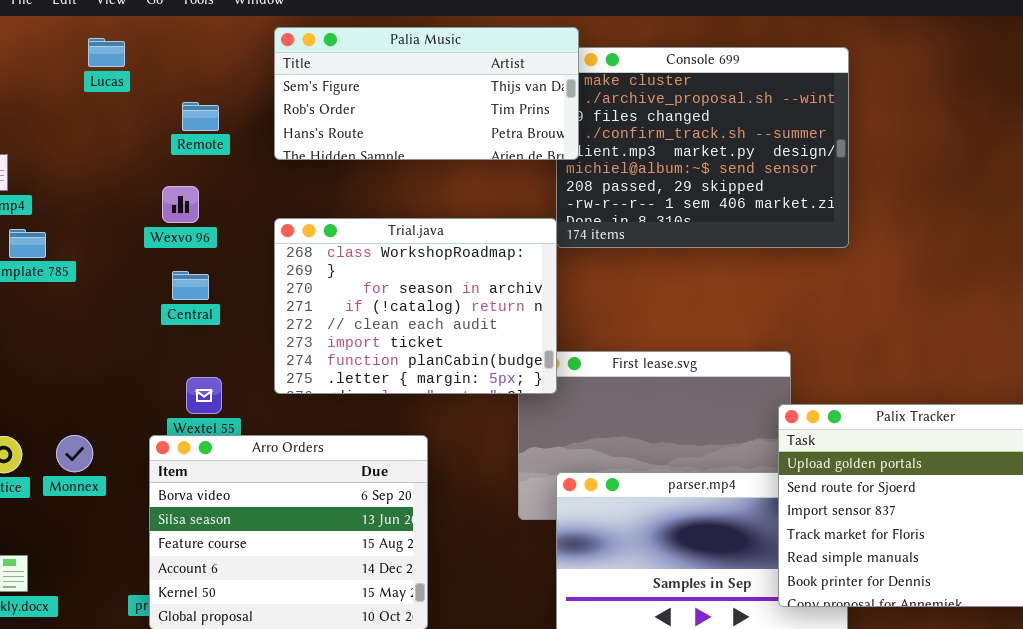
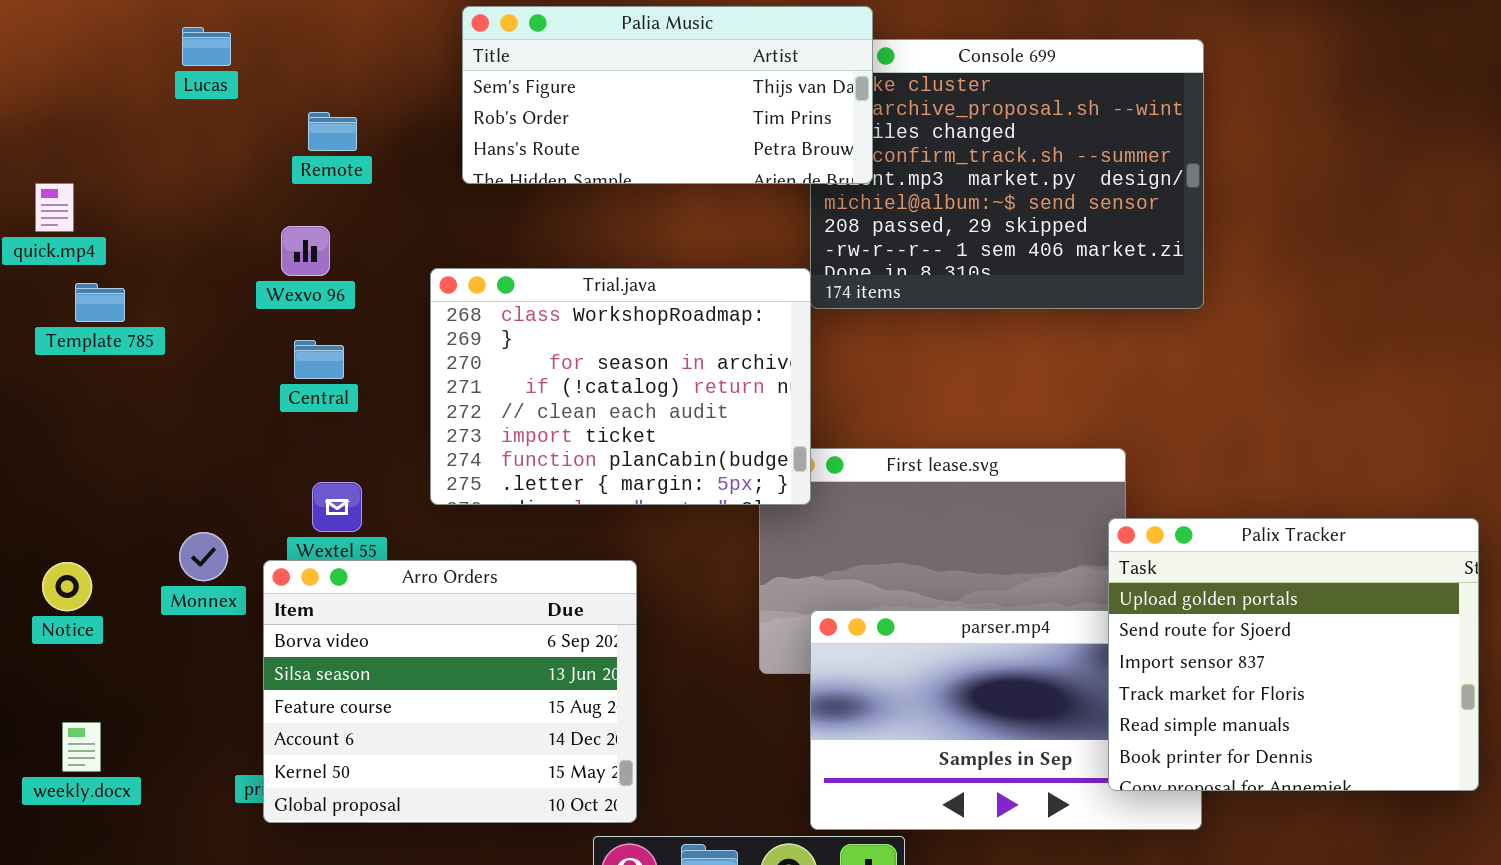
Palia Music: [274,27,579,160] -> [462,6,873,184], moved
Monnex: [56,435,93,472] -> [179,532,228,581], moved

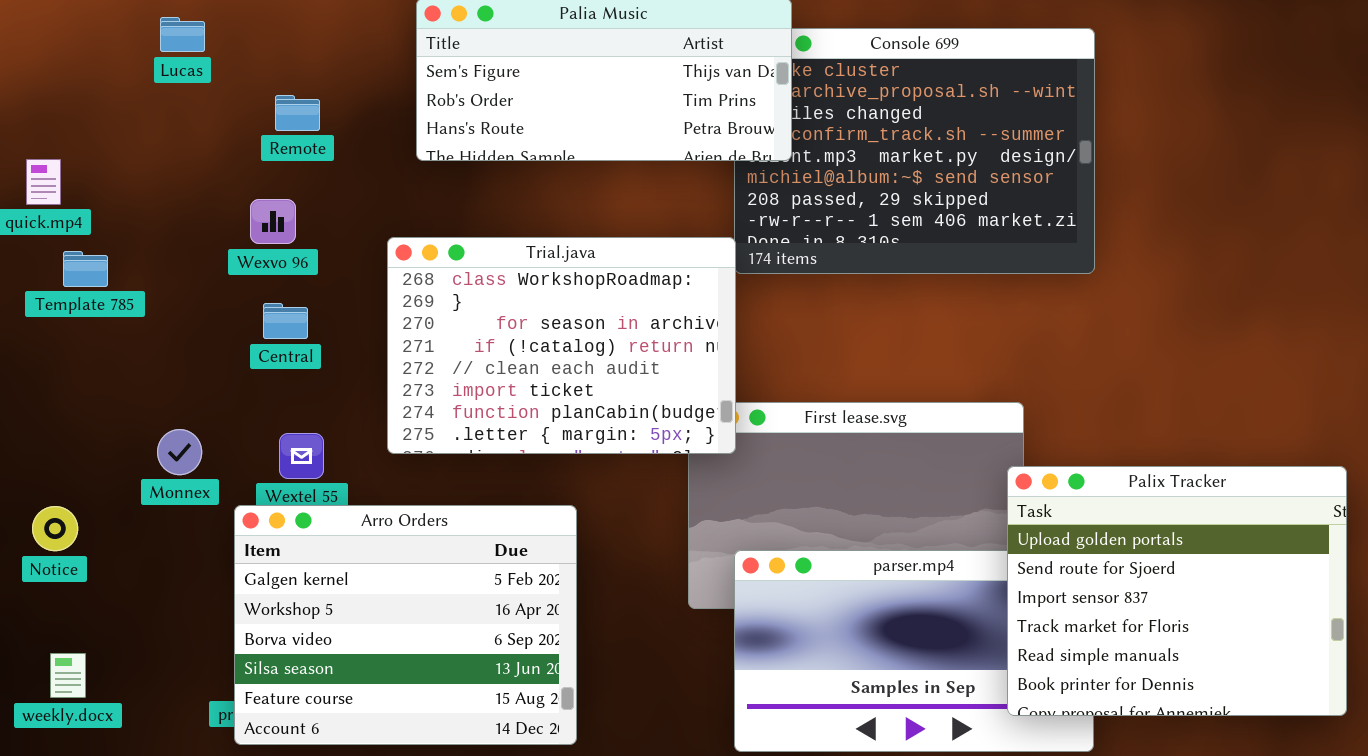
Monnex: [179,532,228,581] -> [157,429,202,475], moved
Arro Orders: [263,560,637,823] -> [234,505,577,745], scrolled up 2 rows

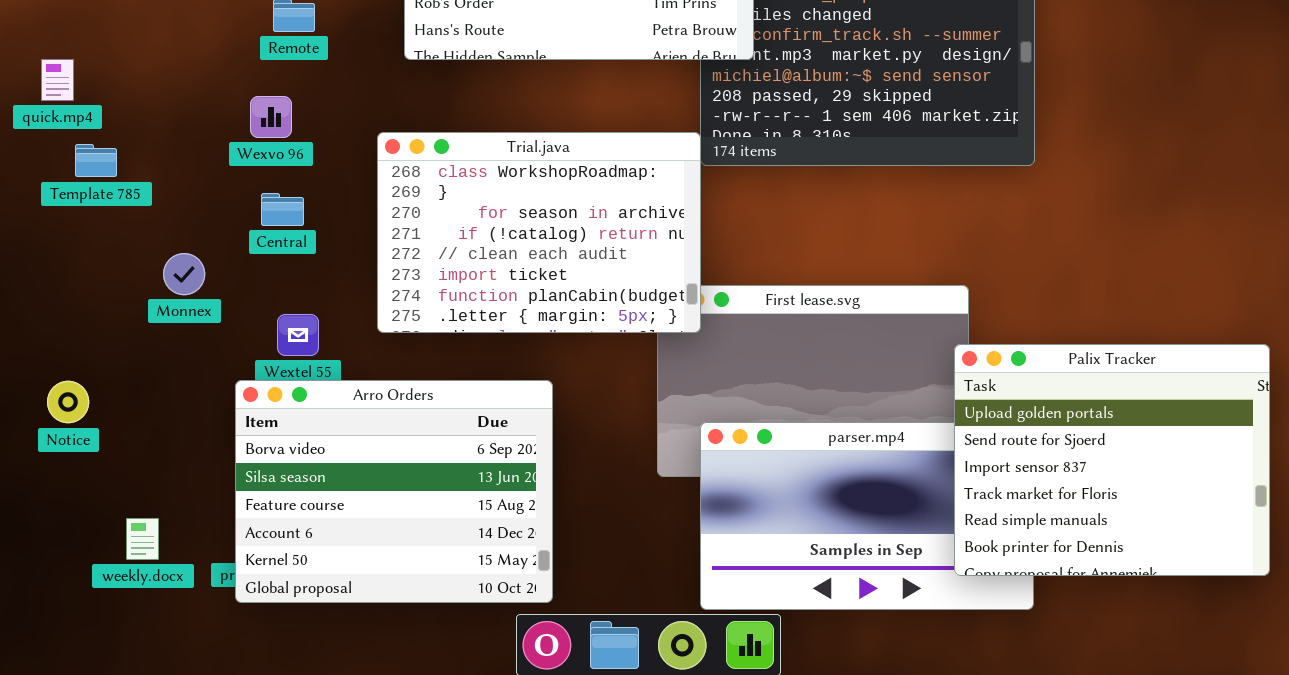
Monnex: [157,429,202,475] -> [163,253,205,295], moved
Arro Orders: [234,505,577,745] -> [235,380,553,603], scrolled down 2 rows
weekly.docx: [50,653,86,698] -> [126,518,159,560], moved

